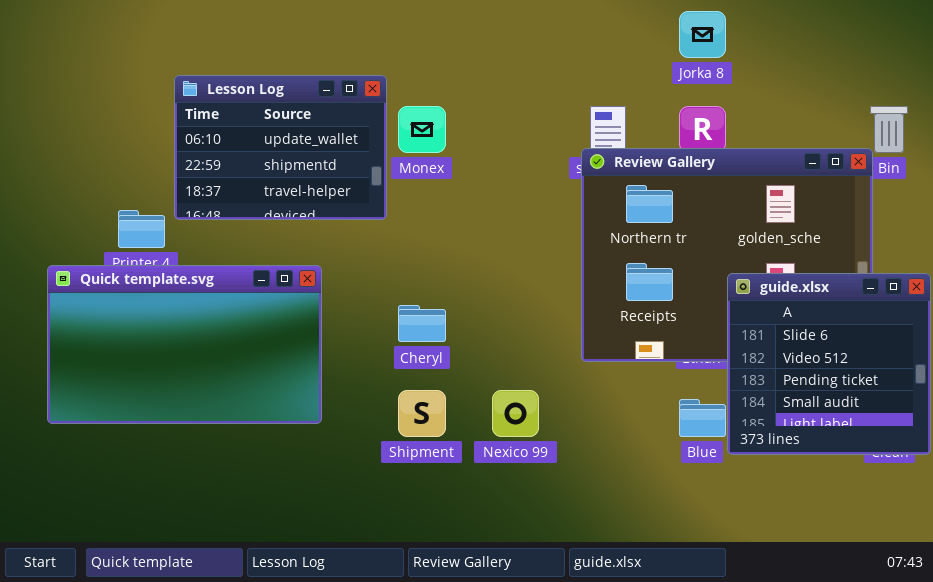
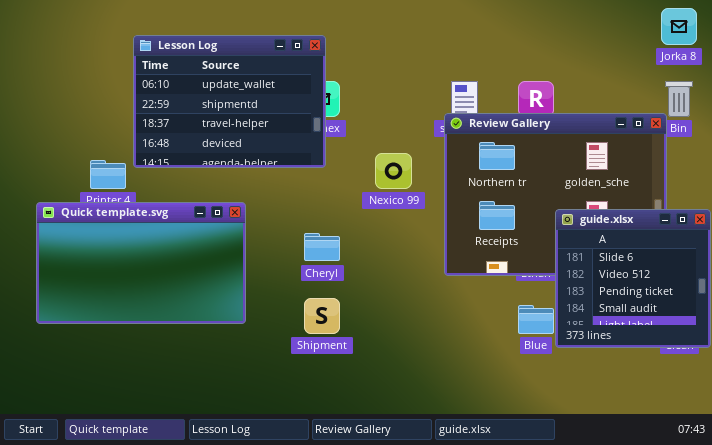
Jorka 8: [679,11,726,58] -> [661,8,697,45], moved
Lesson Log: [174,75,387,220] -> [133,35,326,168], resized
Nexico 99: [492,390,539,437] -> [375,153,412,189], moved

